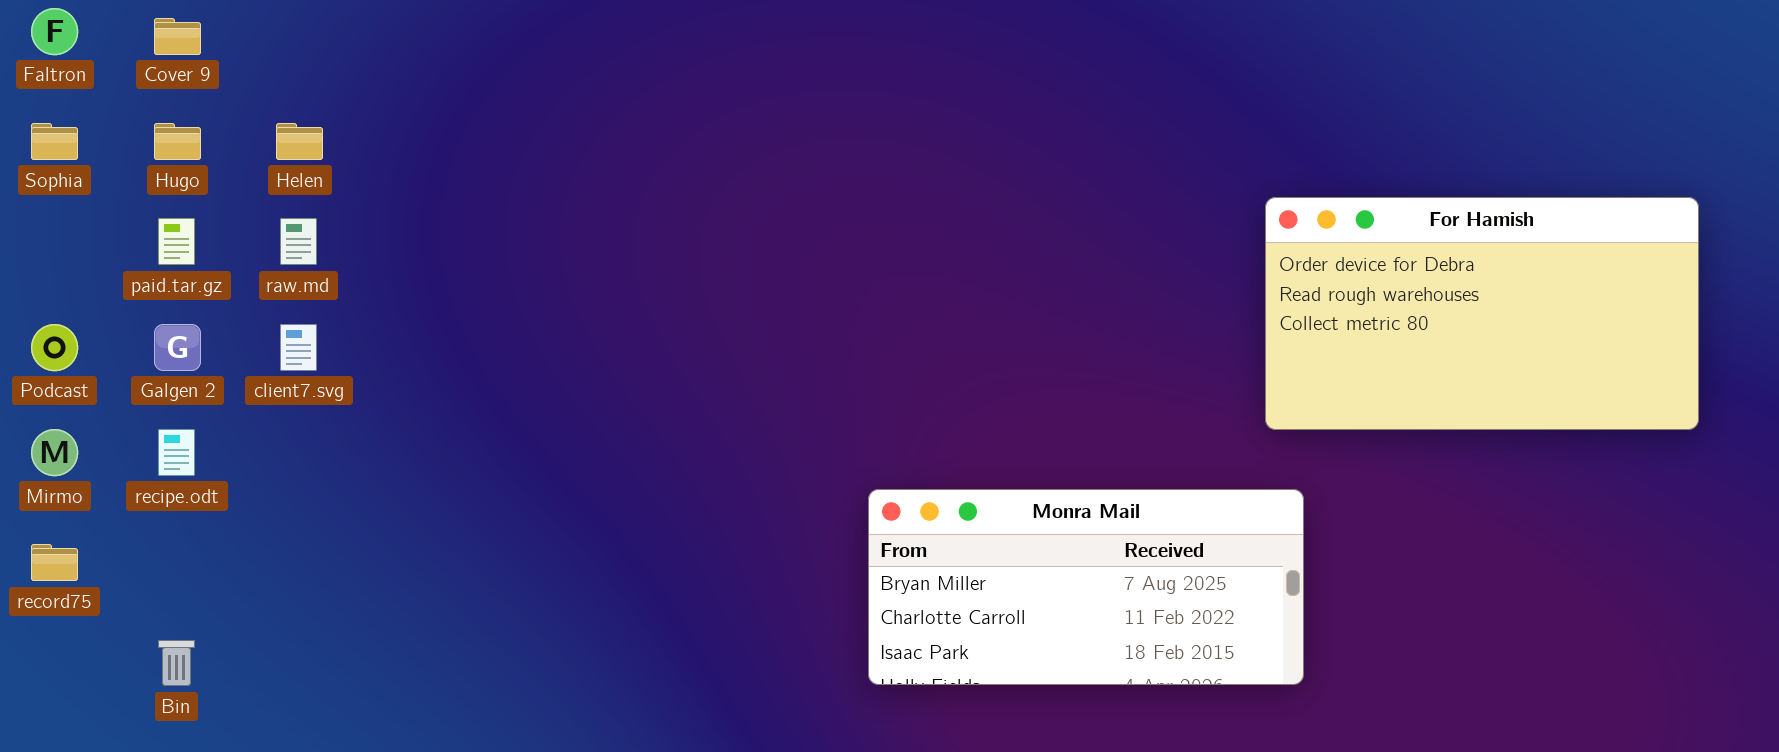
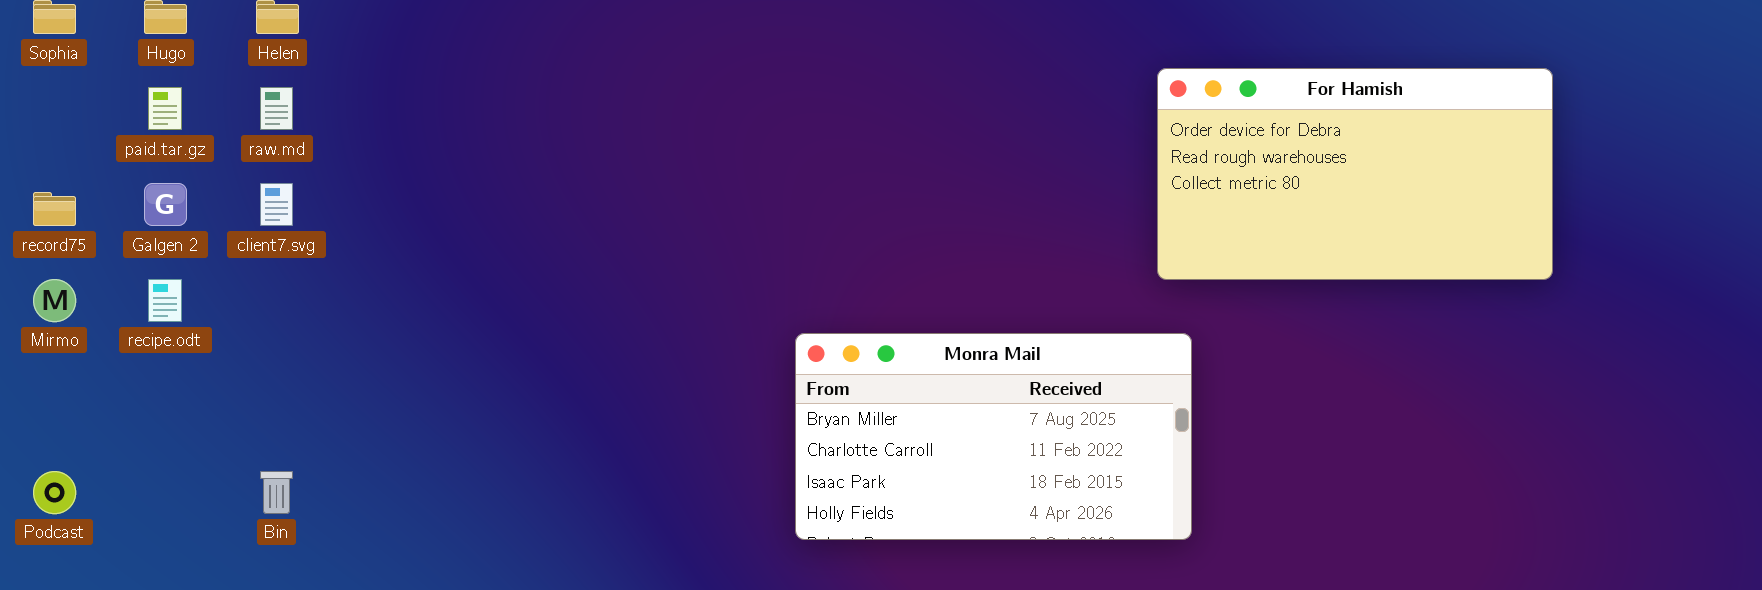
Podcast: [31,324,78,371] -> [33,471,76,514], moved
Monra Mail: [868,489,1304,685] -> [795,333,1192,540], resized
record75: [31,544,78,581] -> [33,192,76,226], moved
Bin: [158,640,195,686] -> [260,471,293,514], moved

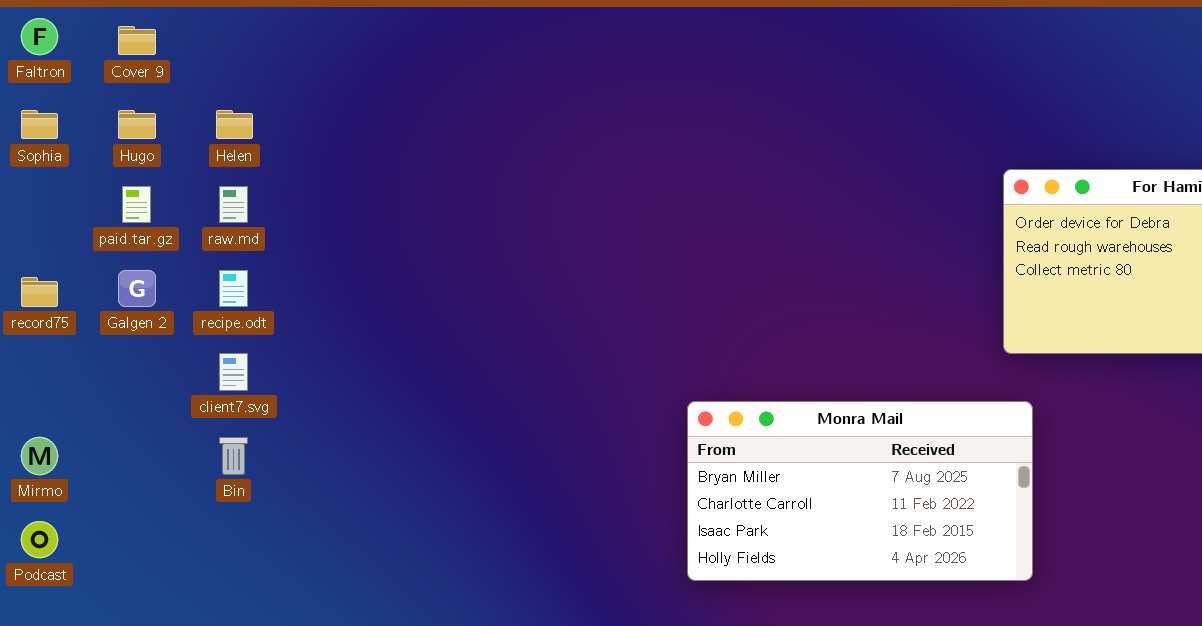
client7.svg: [260,183,293,226] -> [219,353,248,391], moved
Mirmo: [33,279,76,322] -> [21,437,58,475], moved
recipe.odt: [148,279,182,322] -> [219,270,248,307], moved
Bin: [260,471,293,514] -> [219,437,248,475], moved

